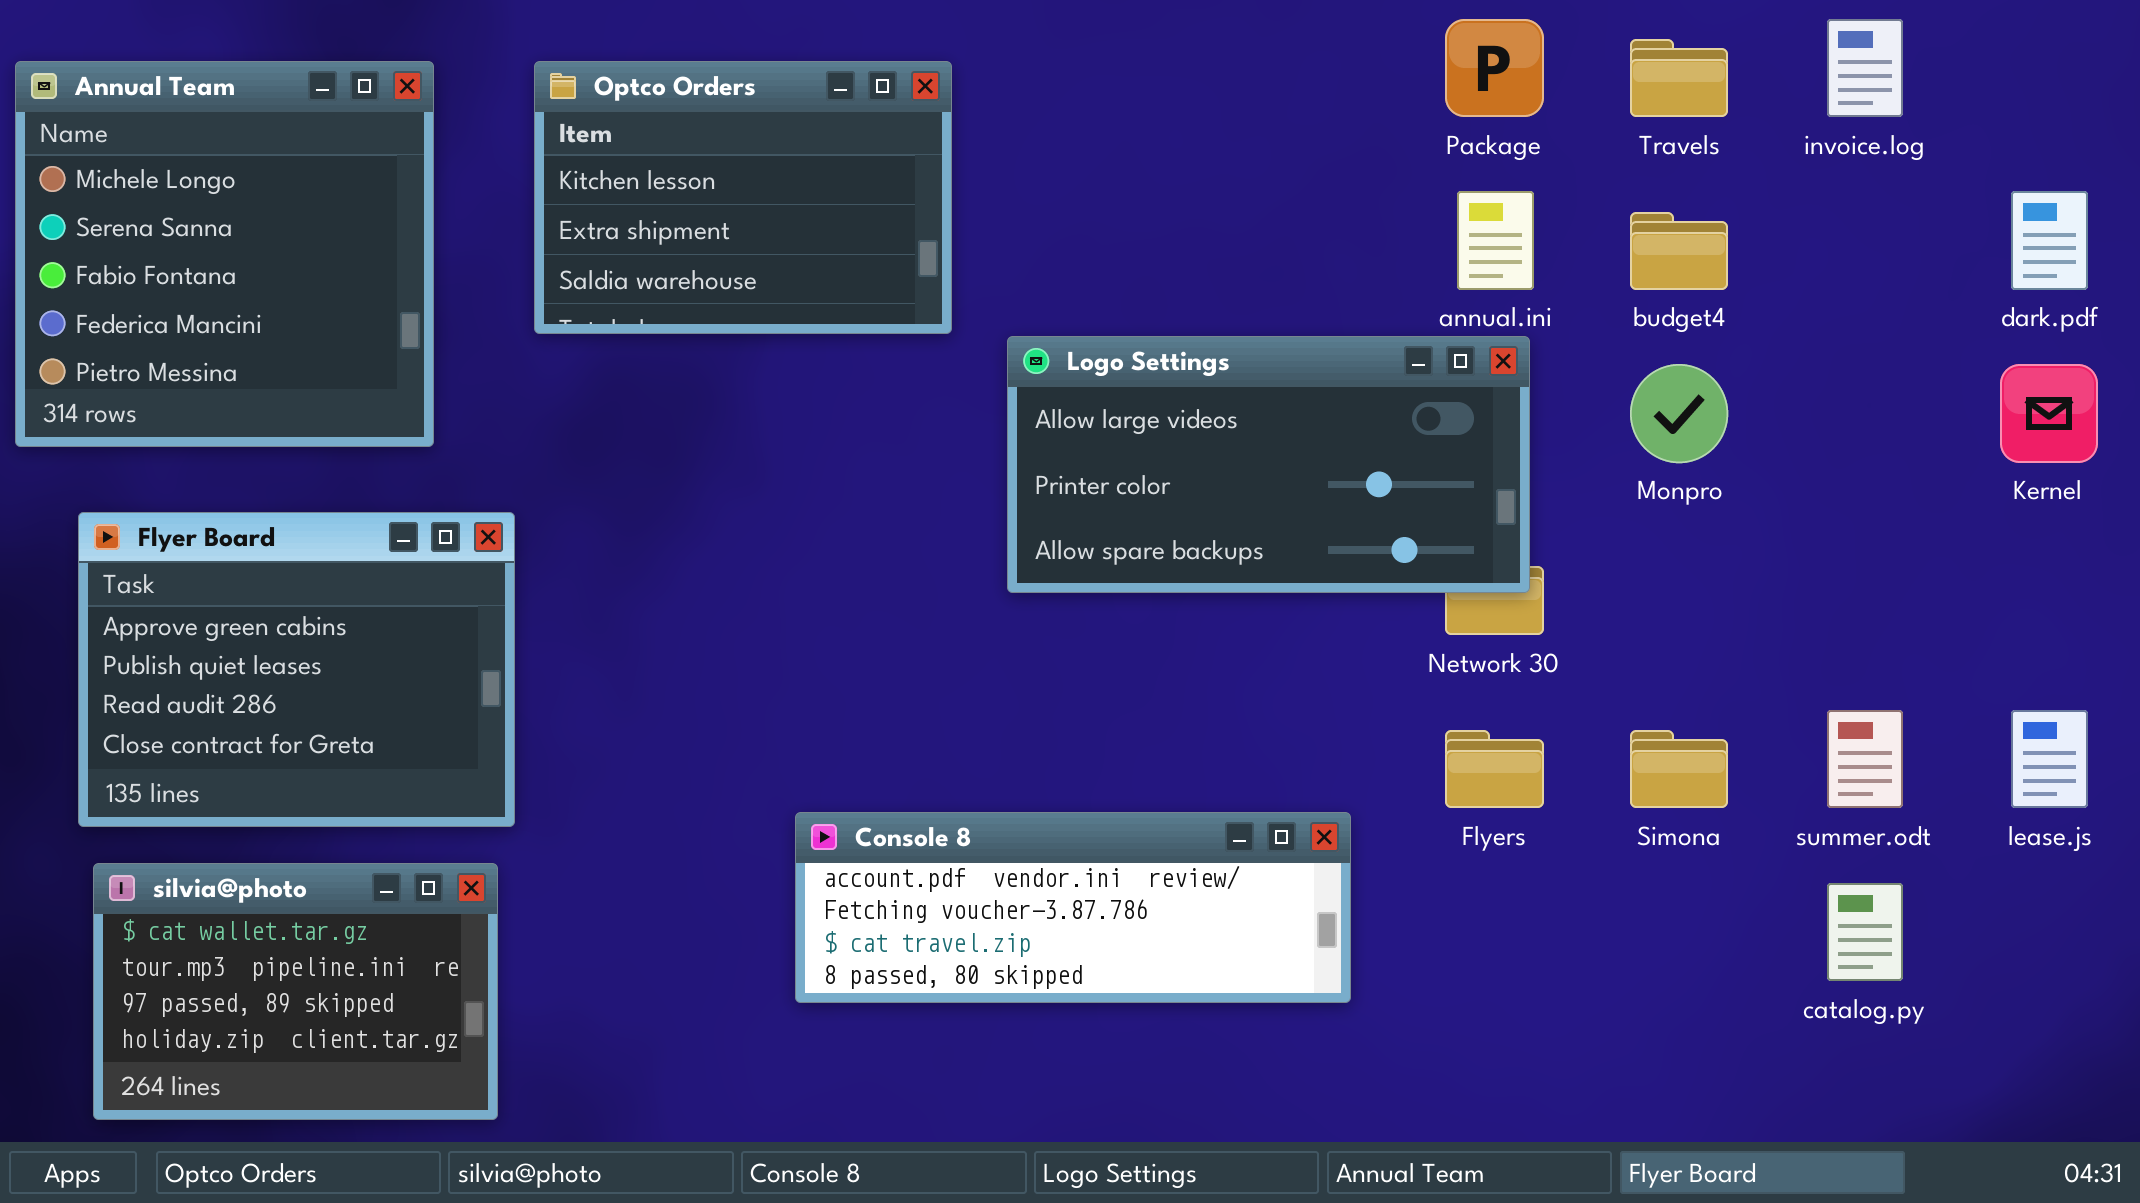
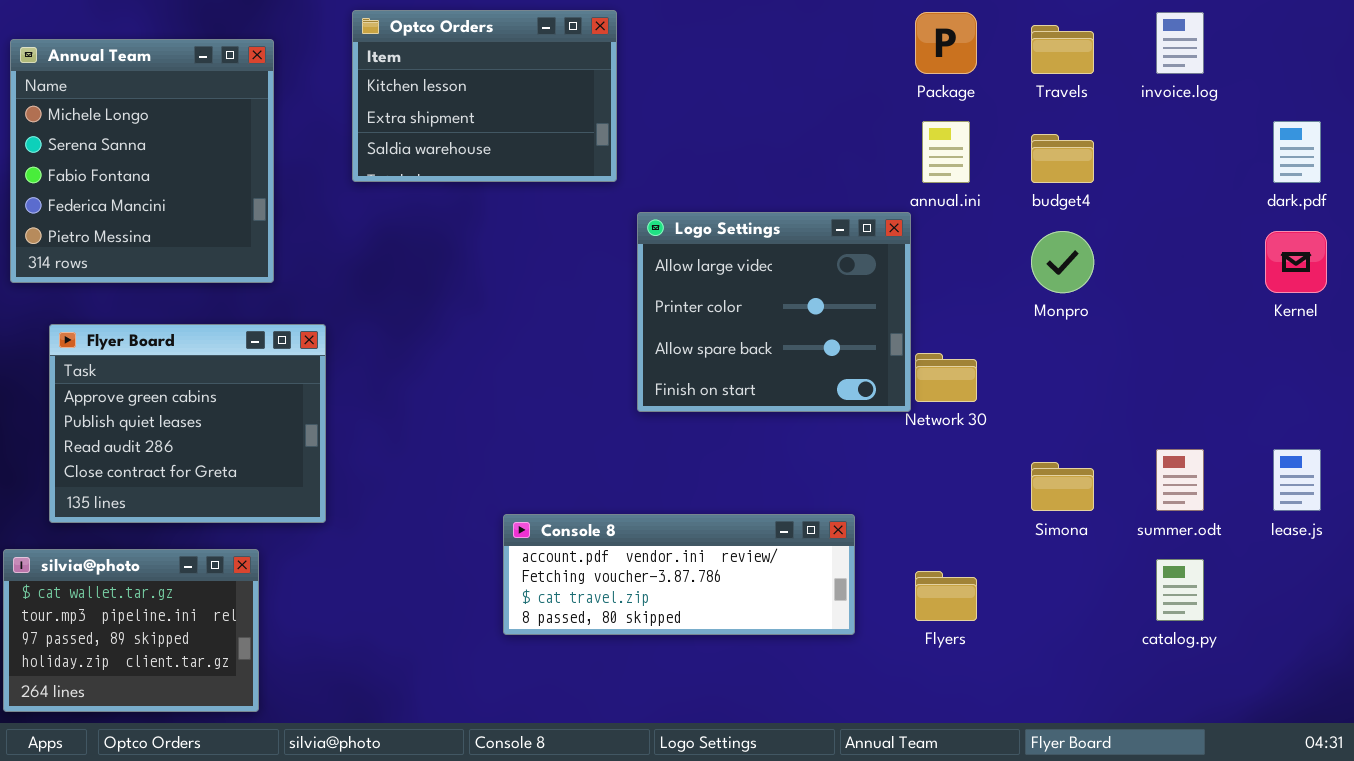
Optco Orders: [534,61,952,334] -> [352,10,617,182], moved
Logo Settings: [1007,336,1530,593] -> [637,212,911,412], resized
Flyers: [1445,730,1544,808] -> [915,571,977,621], moved
silvia@photo: [93,863,498,1120] -> [3,549,259,712], moved

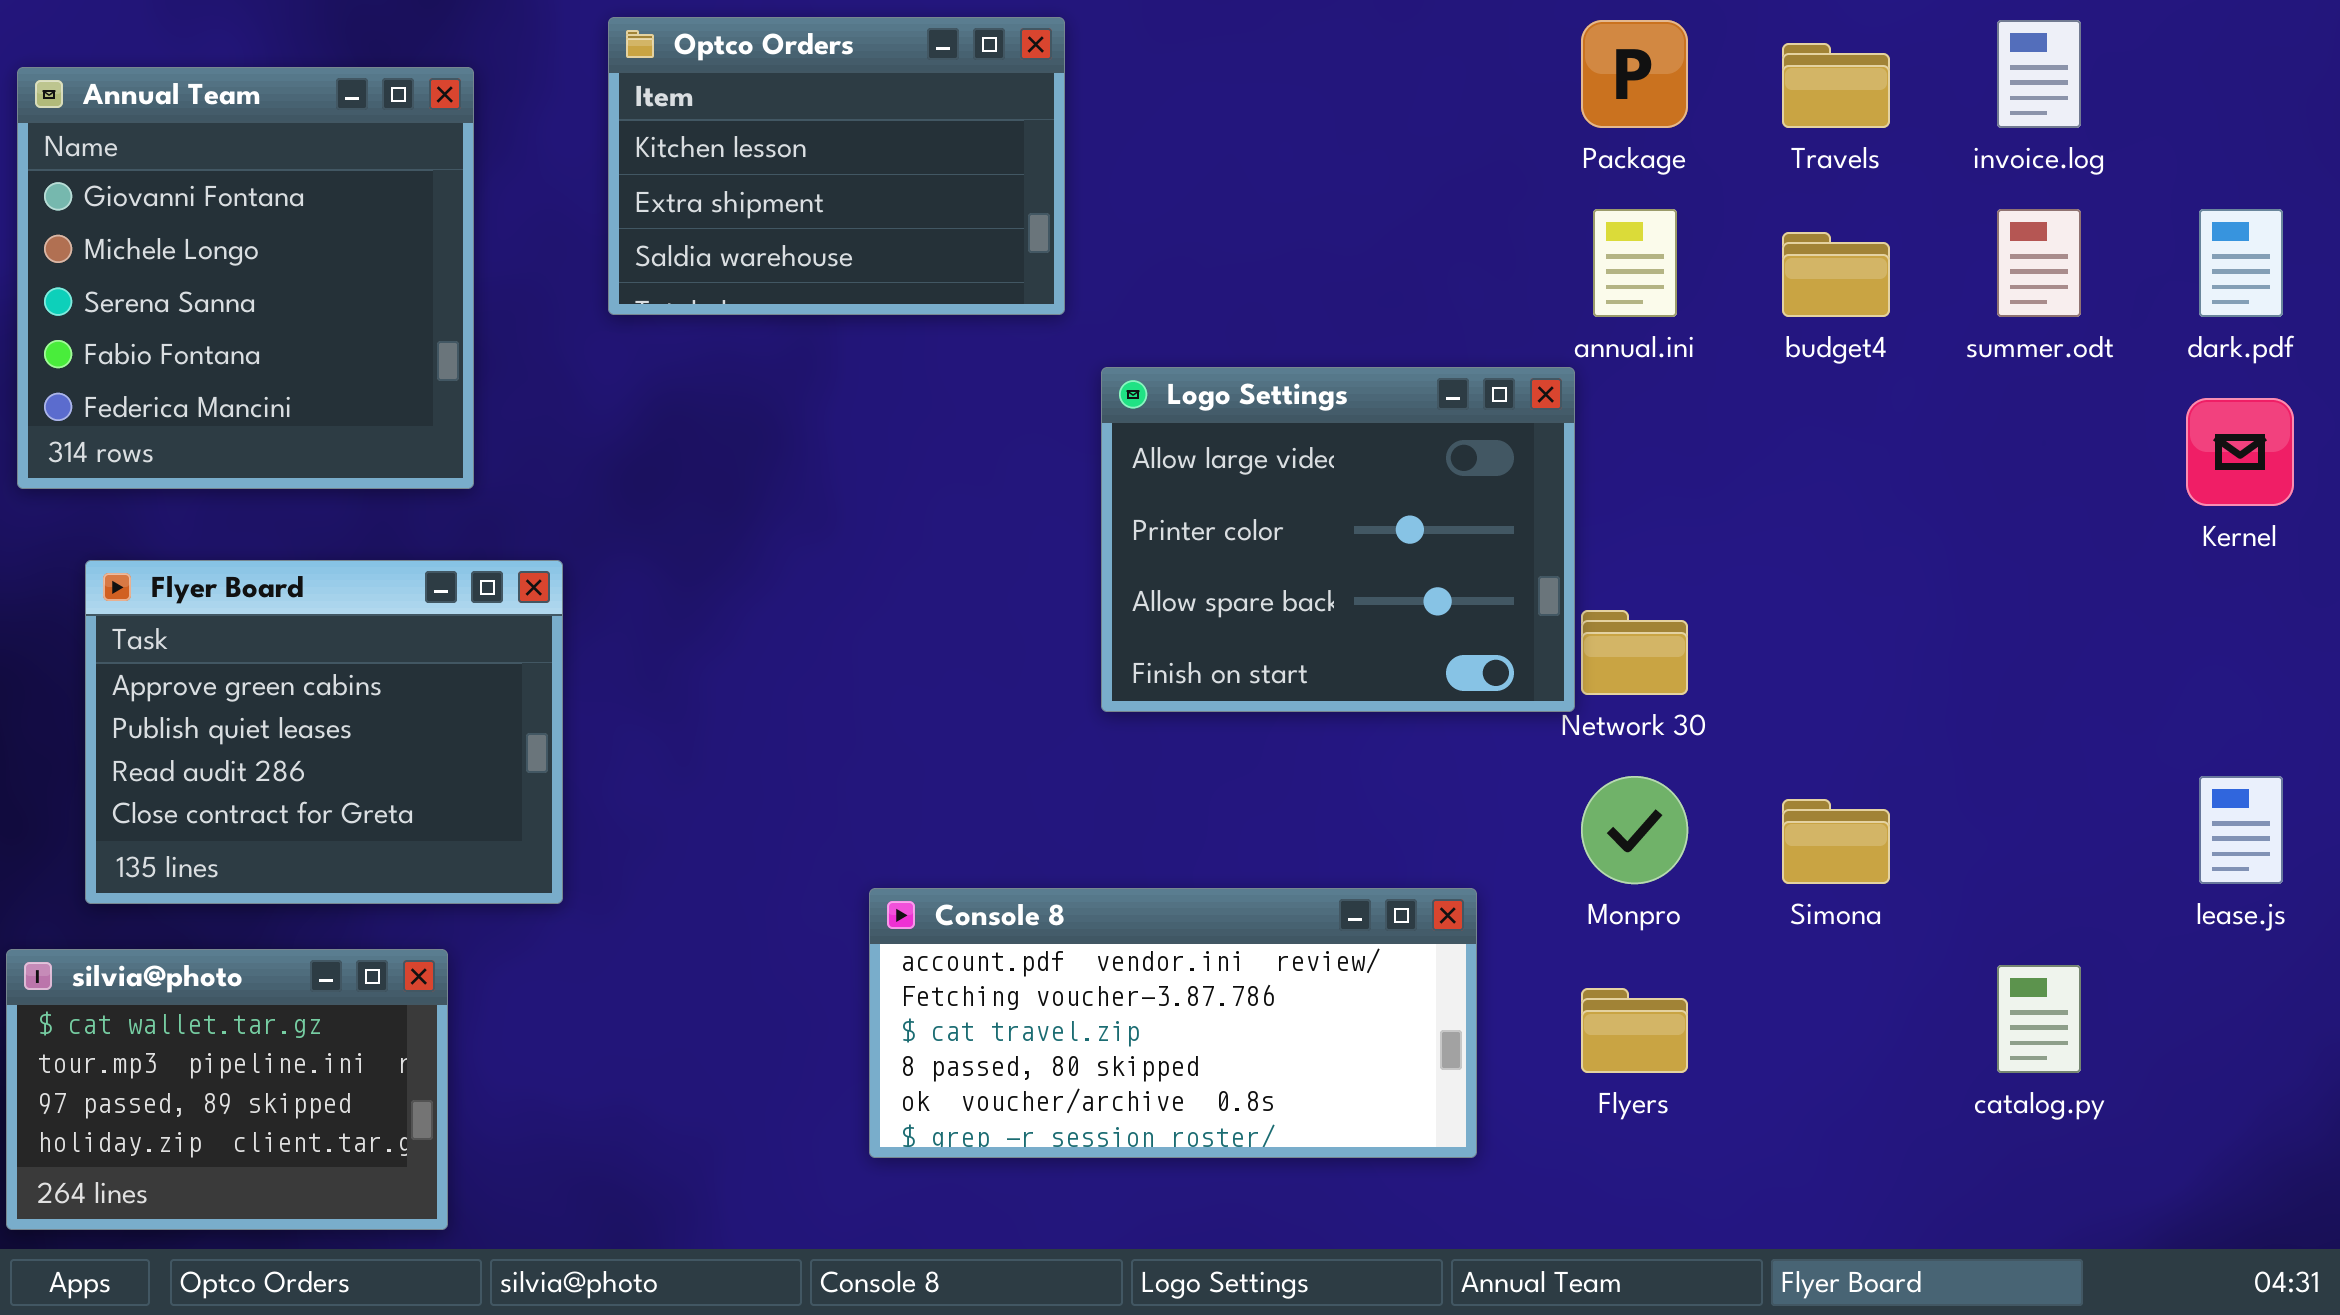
Annual Team: [10,39,274,283] -> [17,67,474,489], scrolled up 1 row
Monpro: [1031,231,1094,293] -> [1581,776,1688,884], moved
summer.odt: [1156,449,1204,511] -> [1997,209,2081,317], moved
Console 8: [503,514,855,635] -> [869,888,1477,1158], resized

